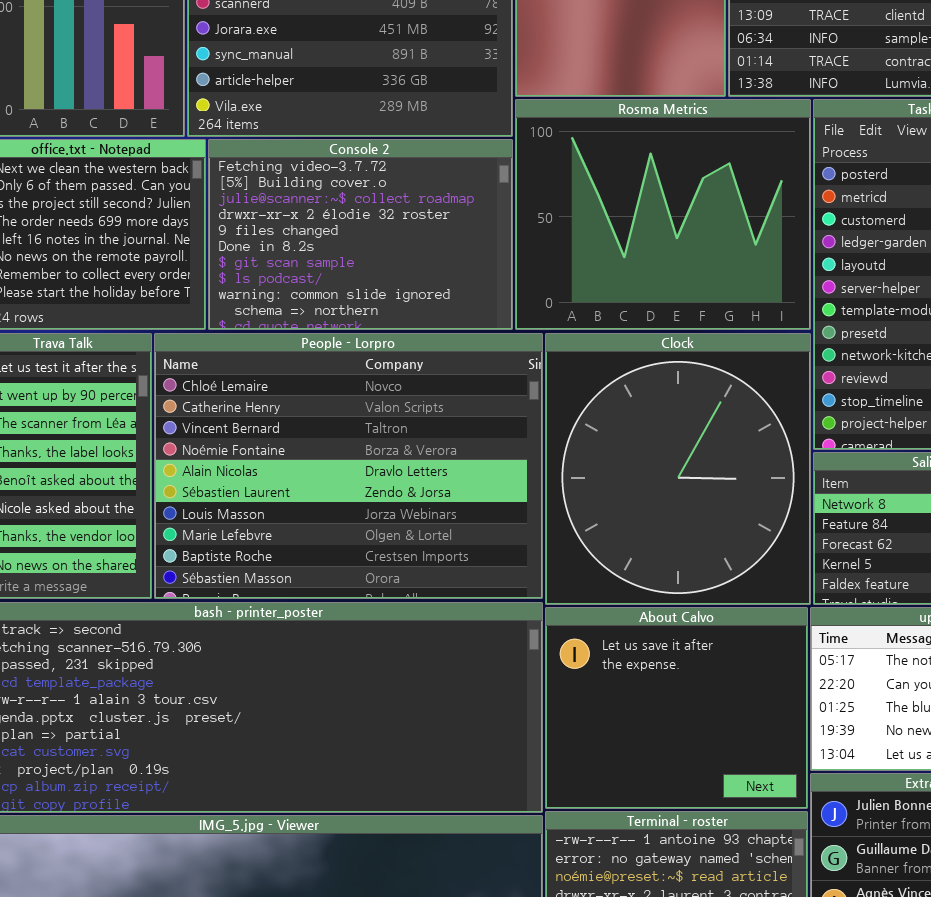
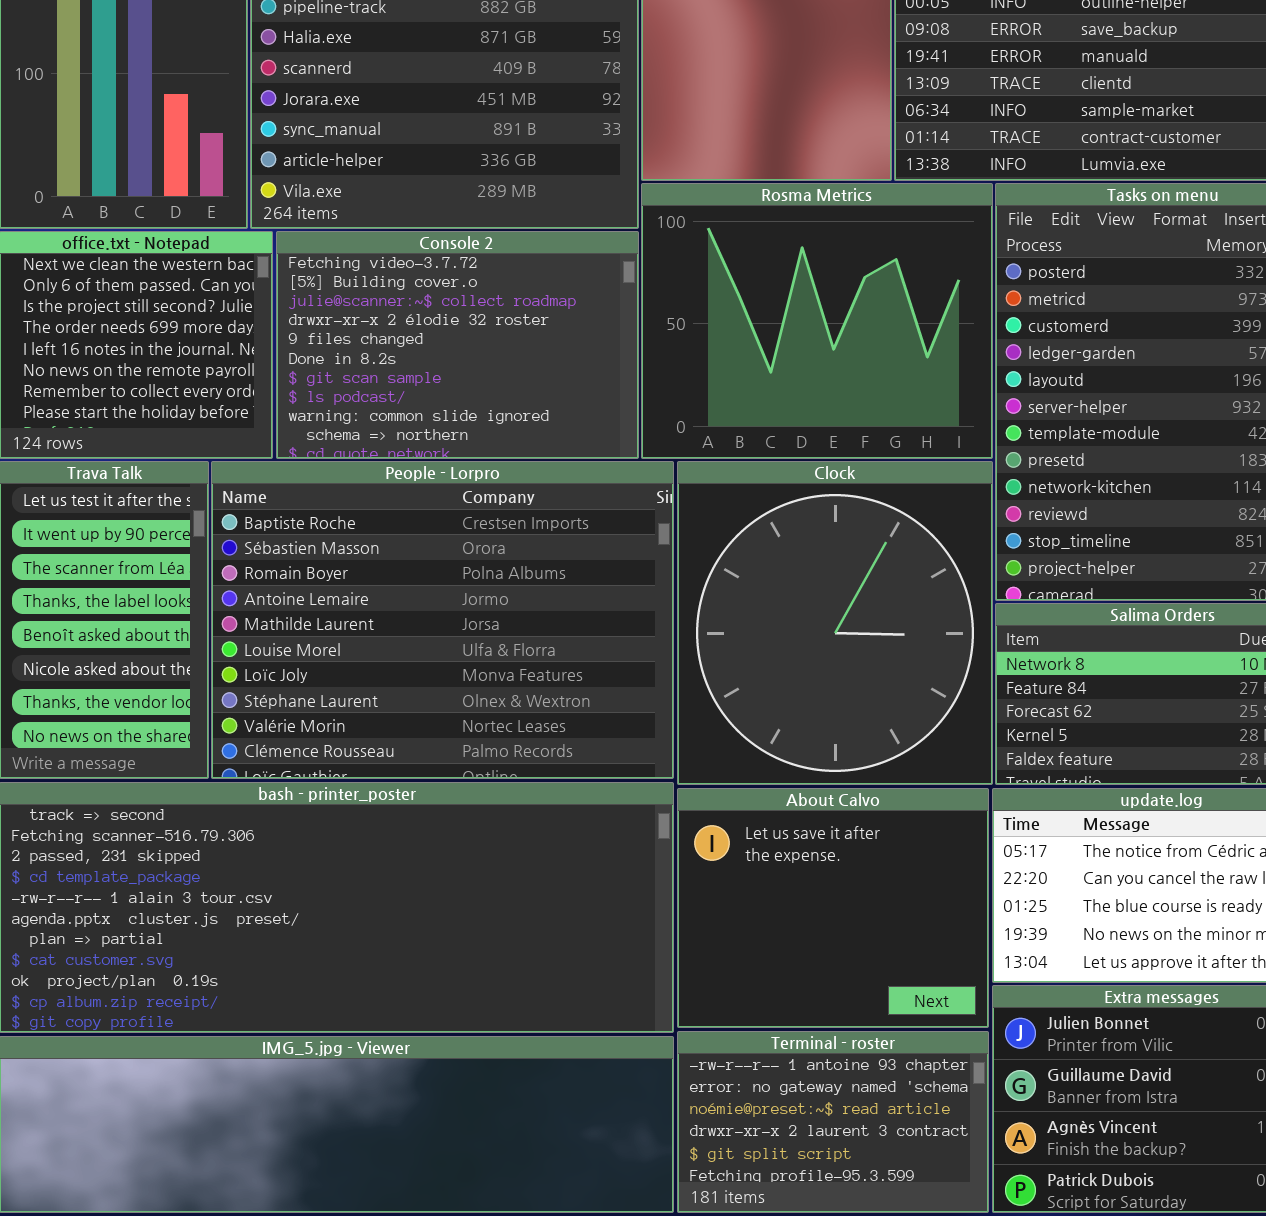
People - Lorpro: [154,333,543,599] -> [211,461,674,779], scrolled down 8 rows

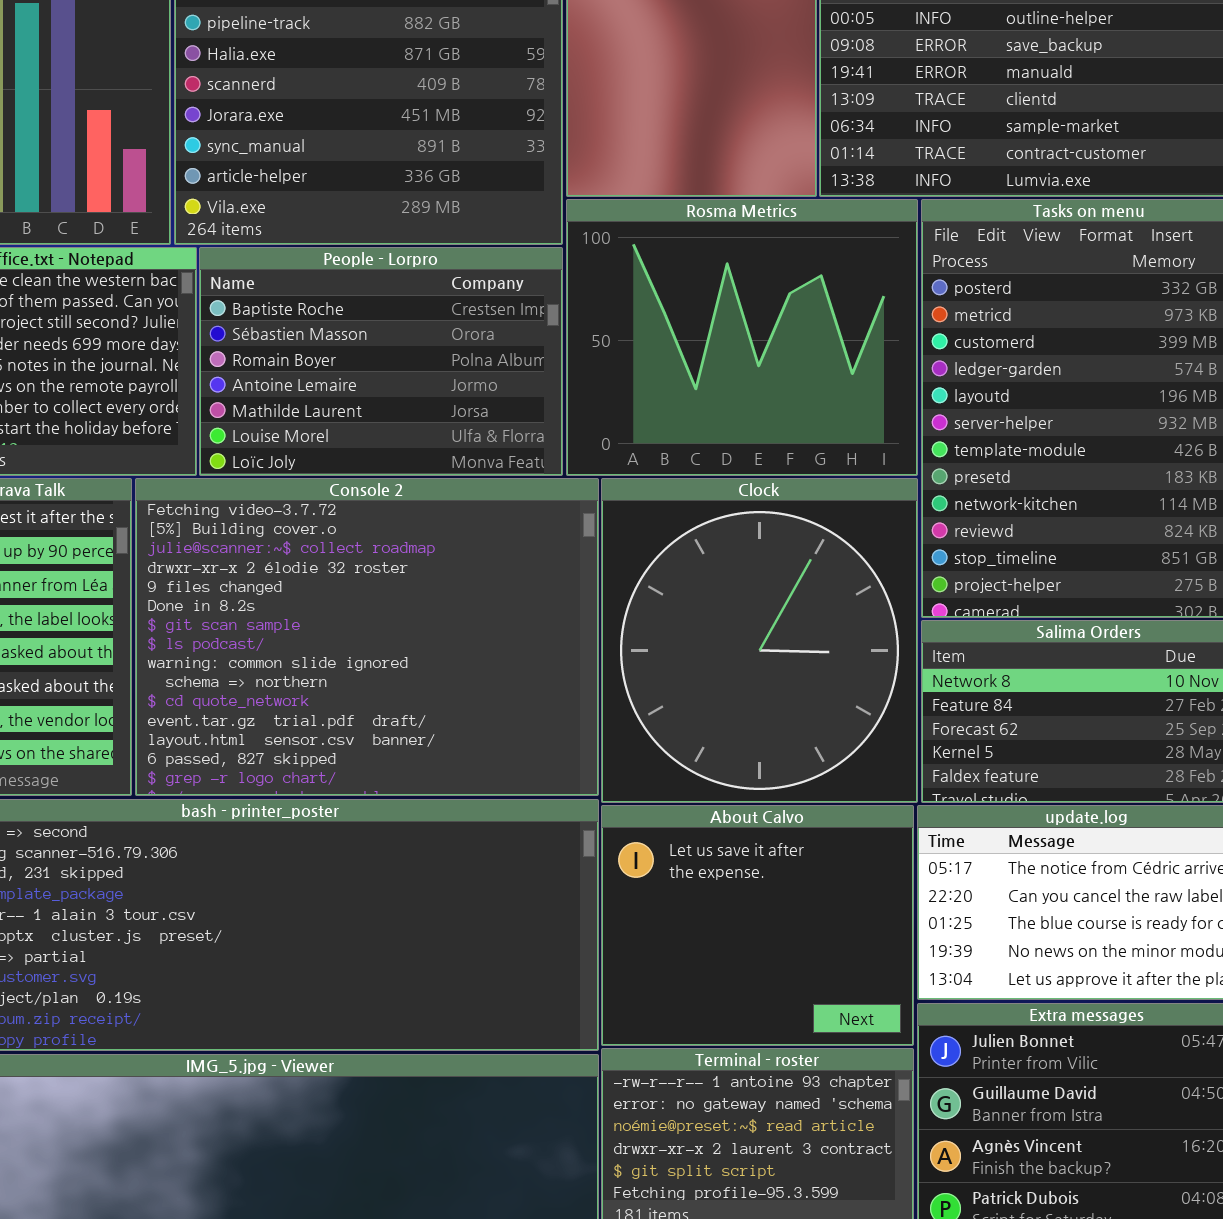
Console 2: [276,231,639,459] -> [135,478,599,796], moved, resized
People - Lorpro: [211,461,674,779] -> [199,247,563,476], moved, resized

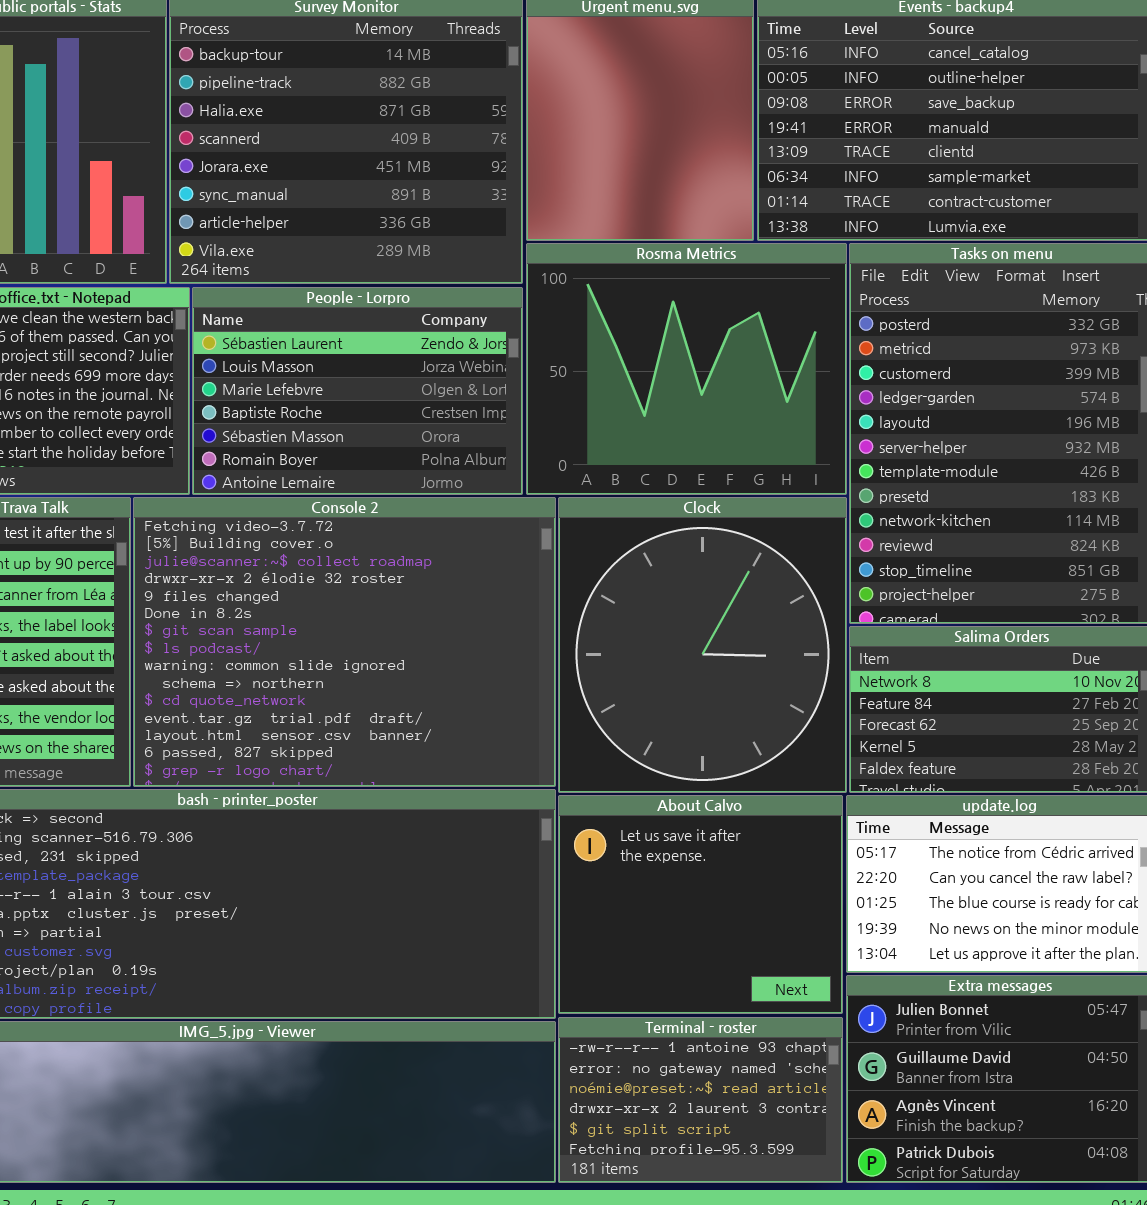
People - Lorpro: [199,247,563,476] -> [192,287,523,495], scrolled up 3 rows

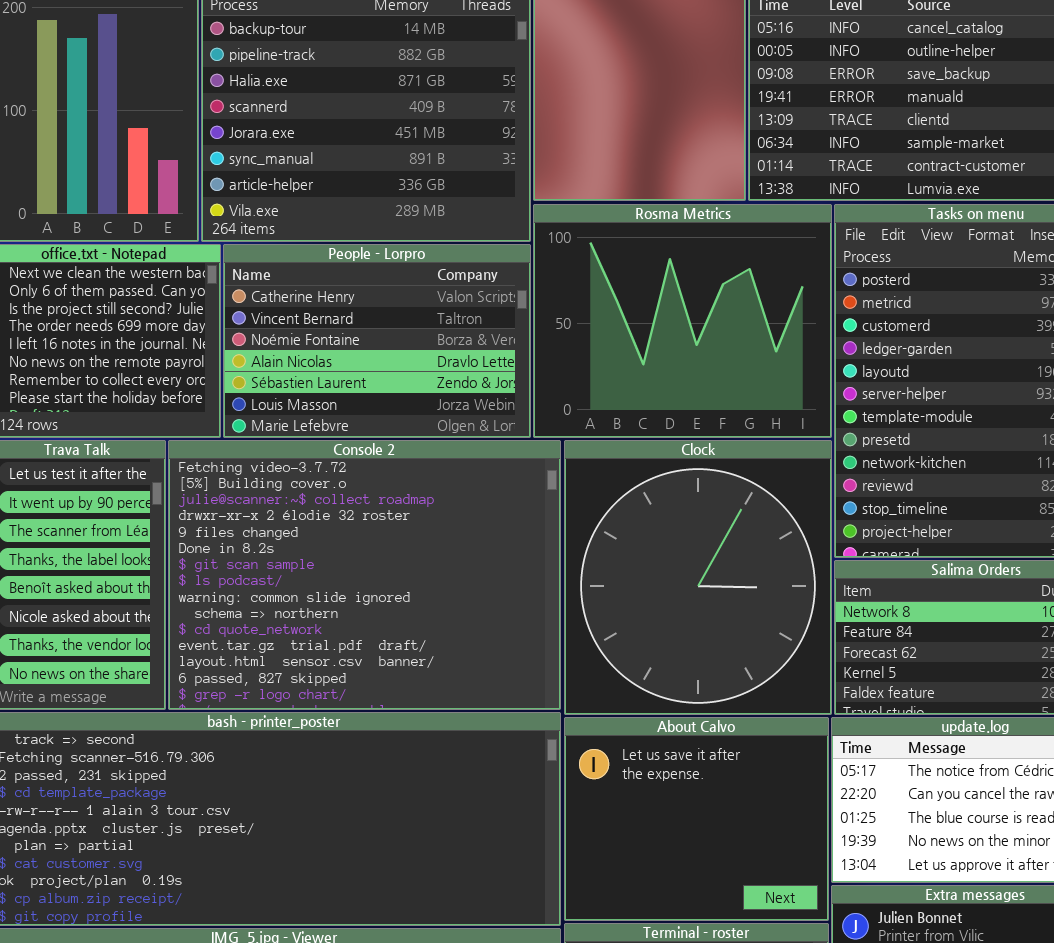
People - Lorpro: [192,287,523,495] -> [223,244,531,438], scrolled up 4 rows

